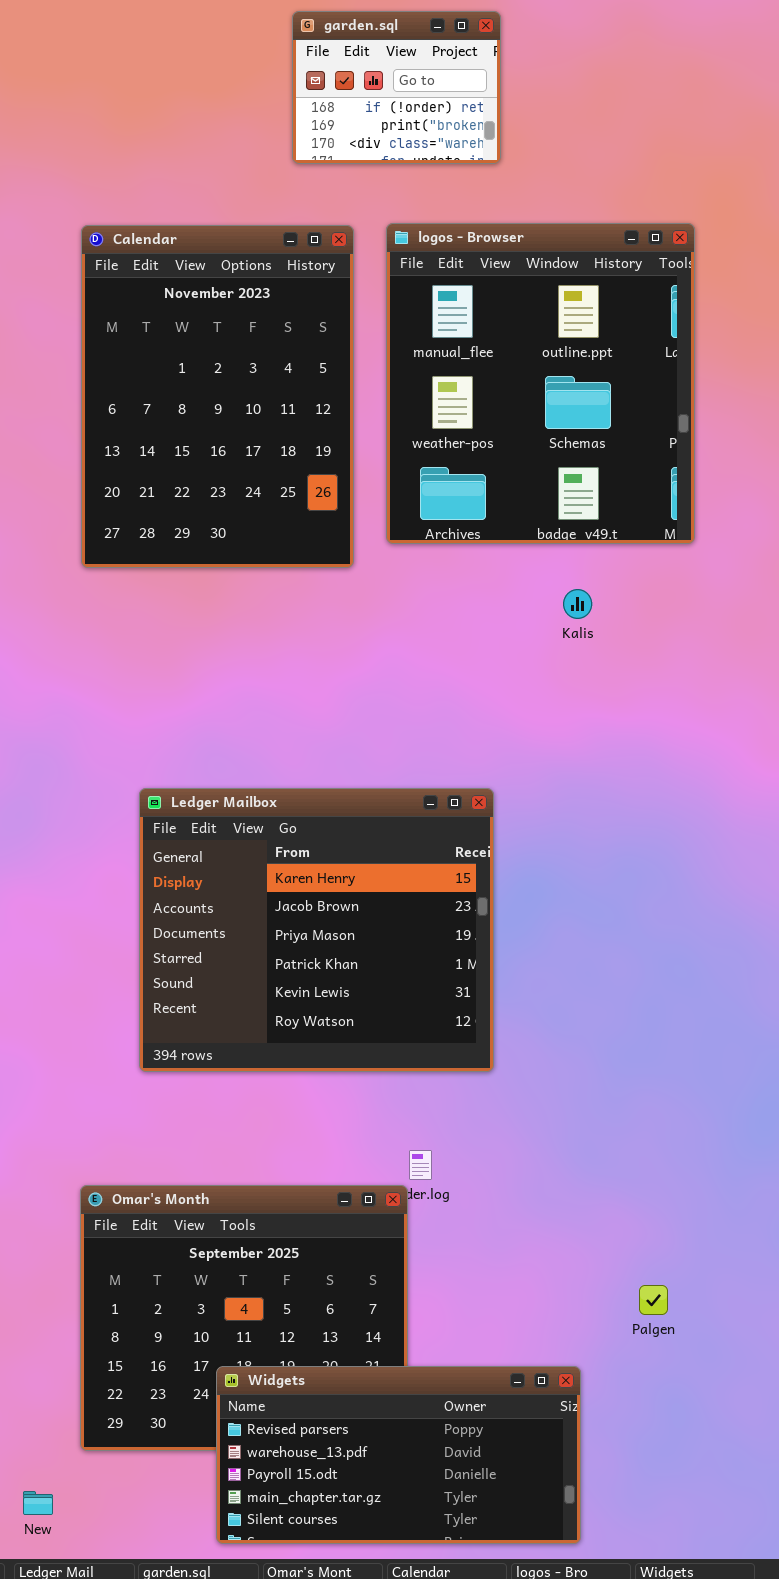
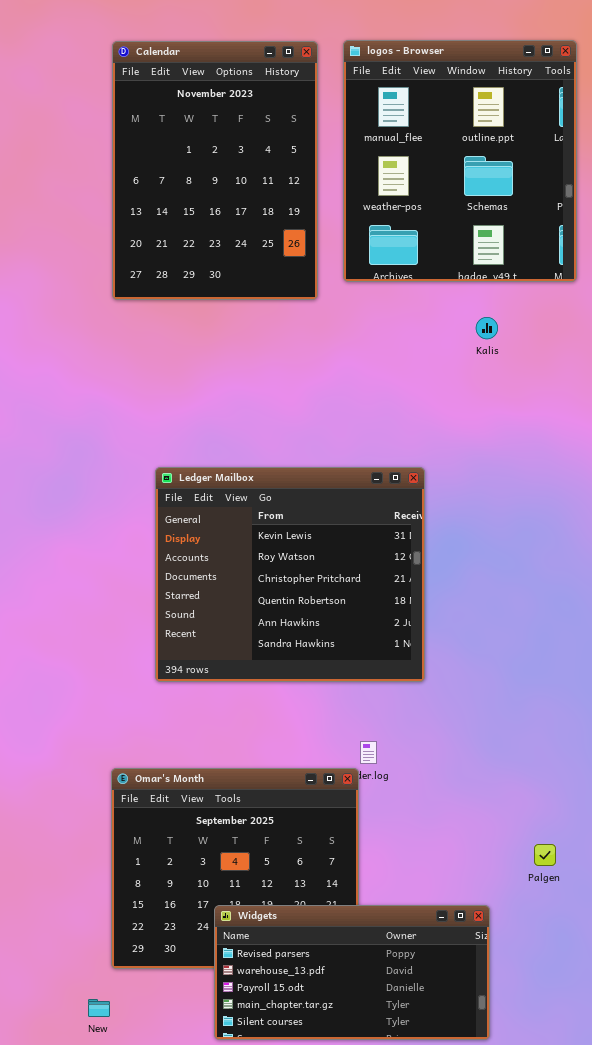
Ledger Mailbox: [139,788,494,1072] -> [155,467,425,682], scrolled down 4 rows
New: [23,1491,53,1515] -> [88,999,110,1017], moved

